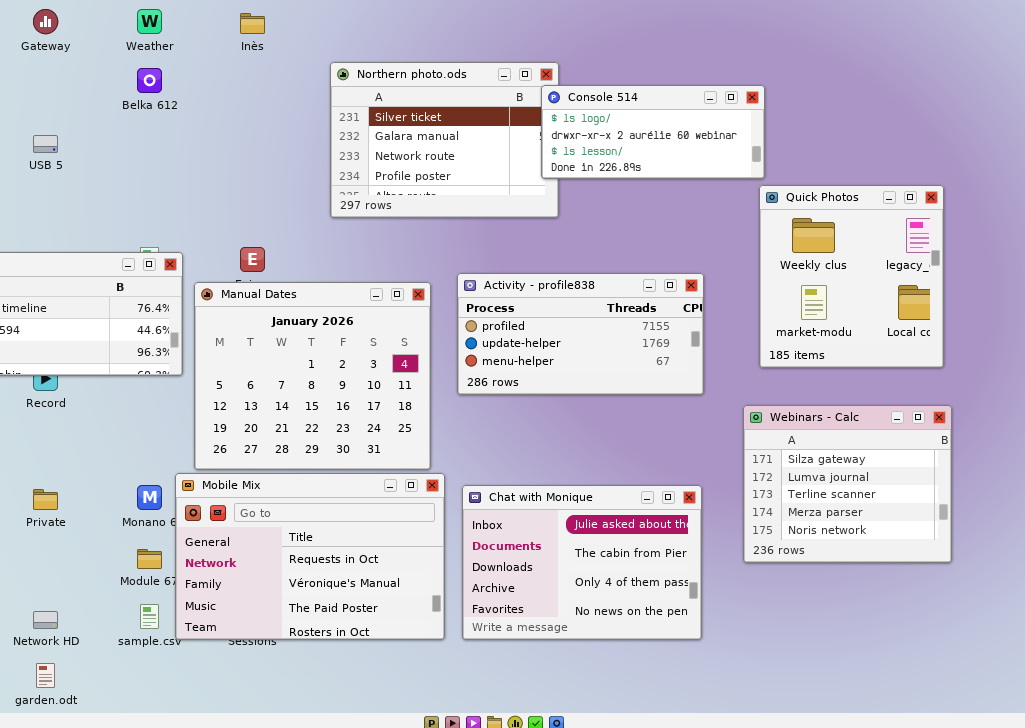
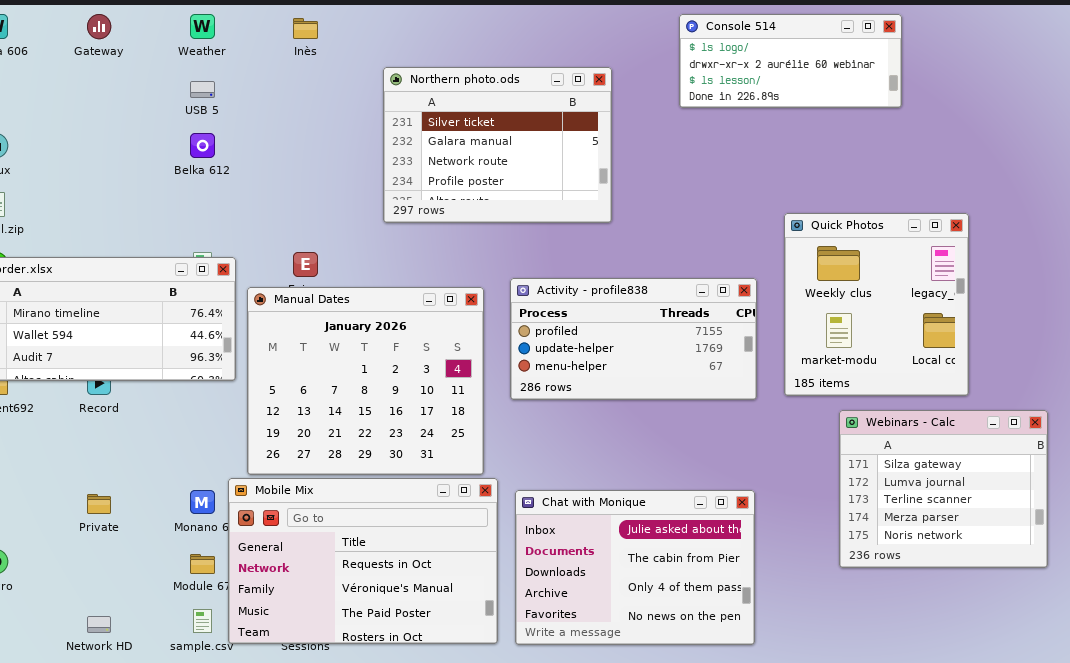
Belka 612: [137,68,162,93] -> [190,133,215,158], moved
Console 514: [541,85,765,179] -> [679,14,902,108], moved
USB 5: [33,135,58,153] -> [190,81,215,98], moved
Quick Photos: [759,185,944,368] -> [784,213,969,396], moved
Webinars - Calc: [743,405,952,563] -> [839,410,1048,568], moved

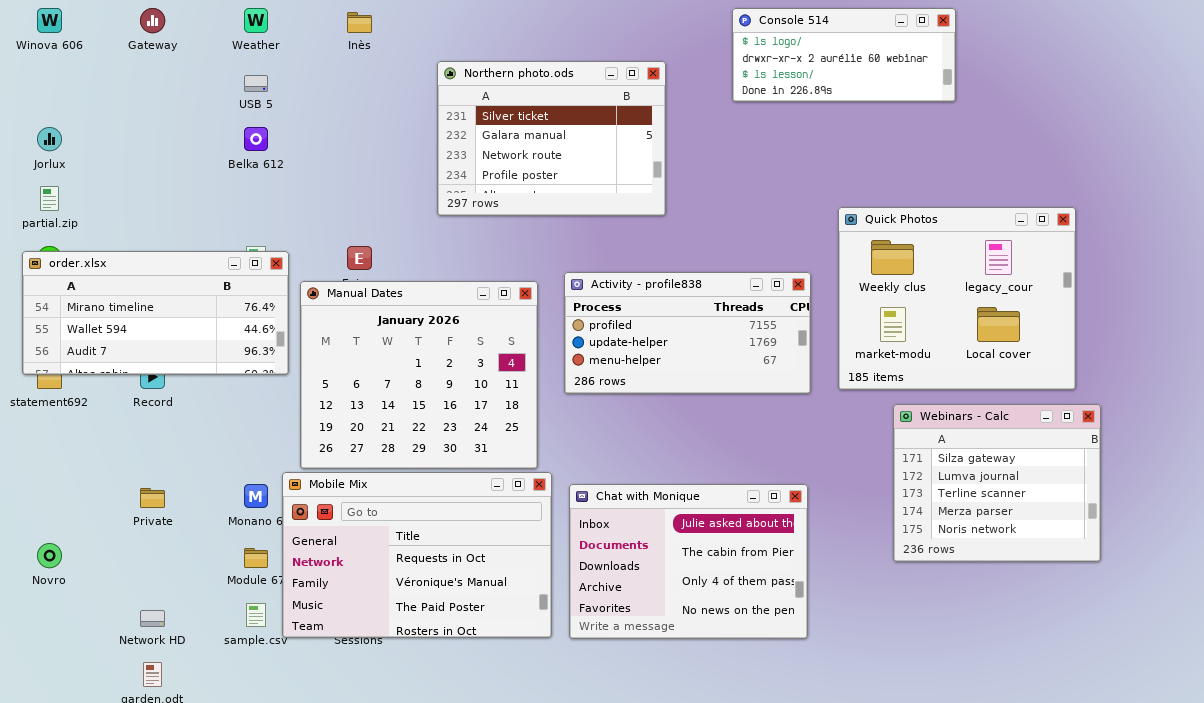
Quick Photos: [784,213,969,396] -> [838,207,1076,390], resized

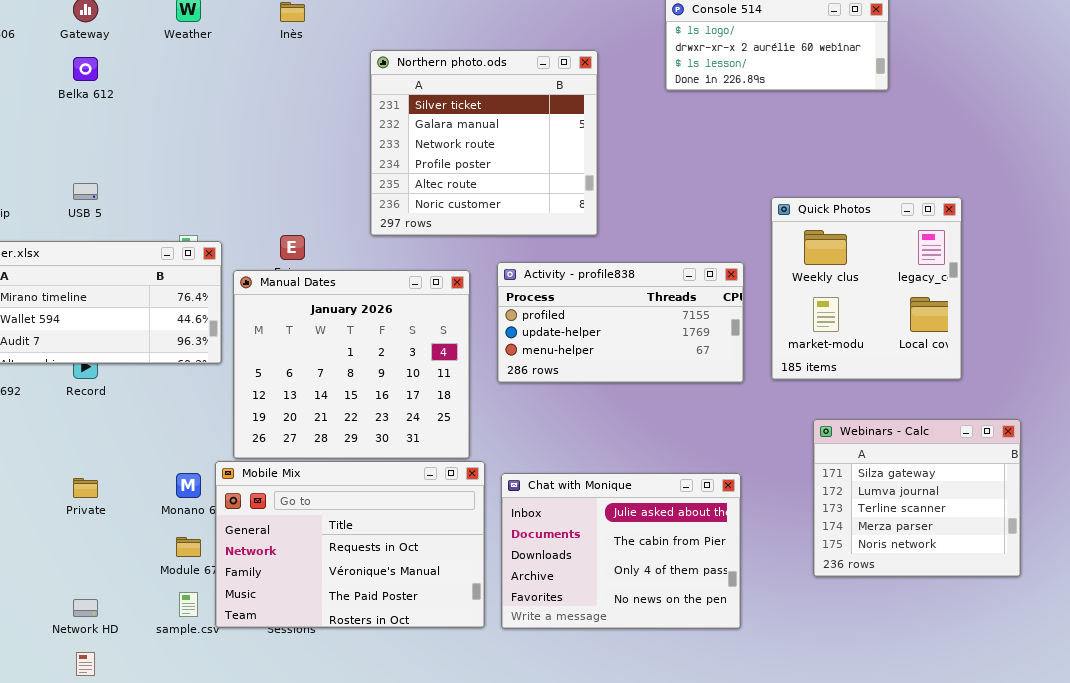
Northern photo.ods: [437,61,666,216] -> [370,50,598,236], resized
USB 5: [244,75,268,92] -> [73,183,98,200], moved
Belka 612: [244,127,268,151] -> [73,57,98,81], moved
Quick Photos: [838,207,1076,390] -> [771,197,962,380], resized
Webinars - Calc: [893,404,1101,562] -> [813,419,1021,577], moved

